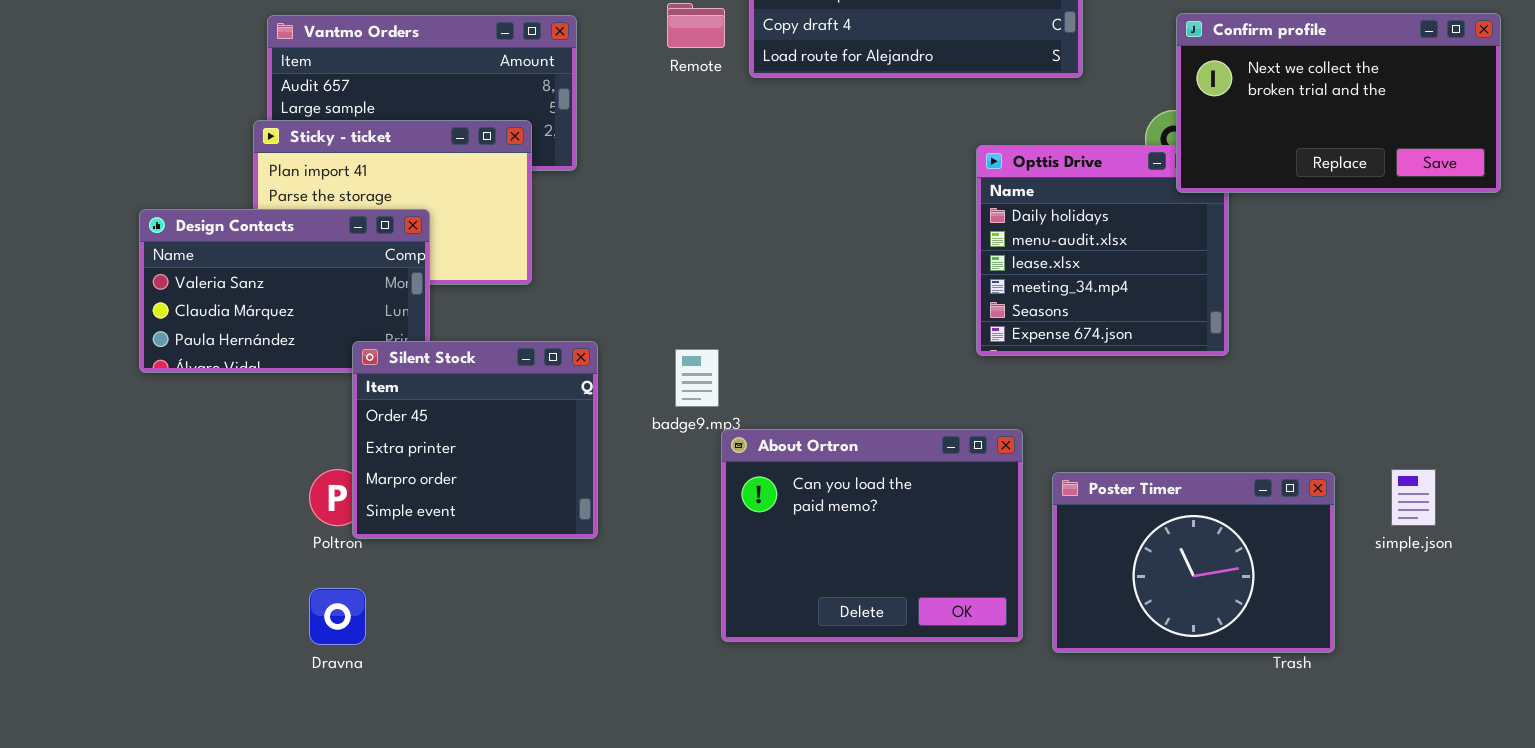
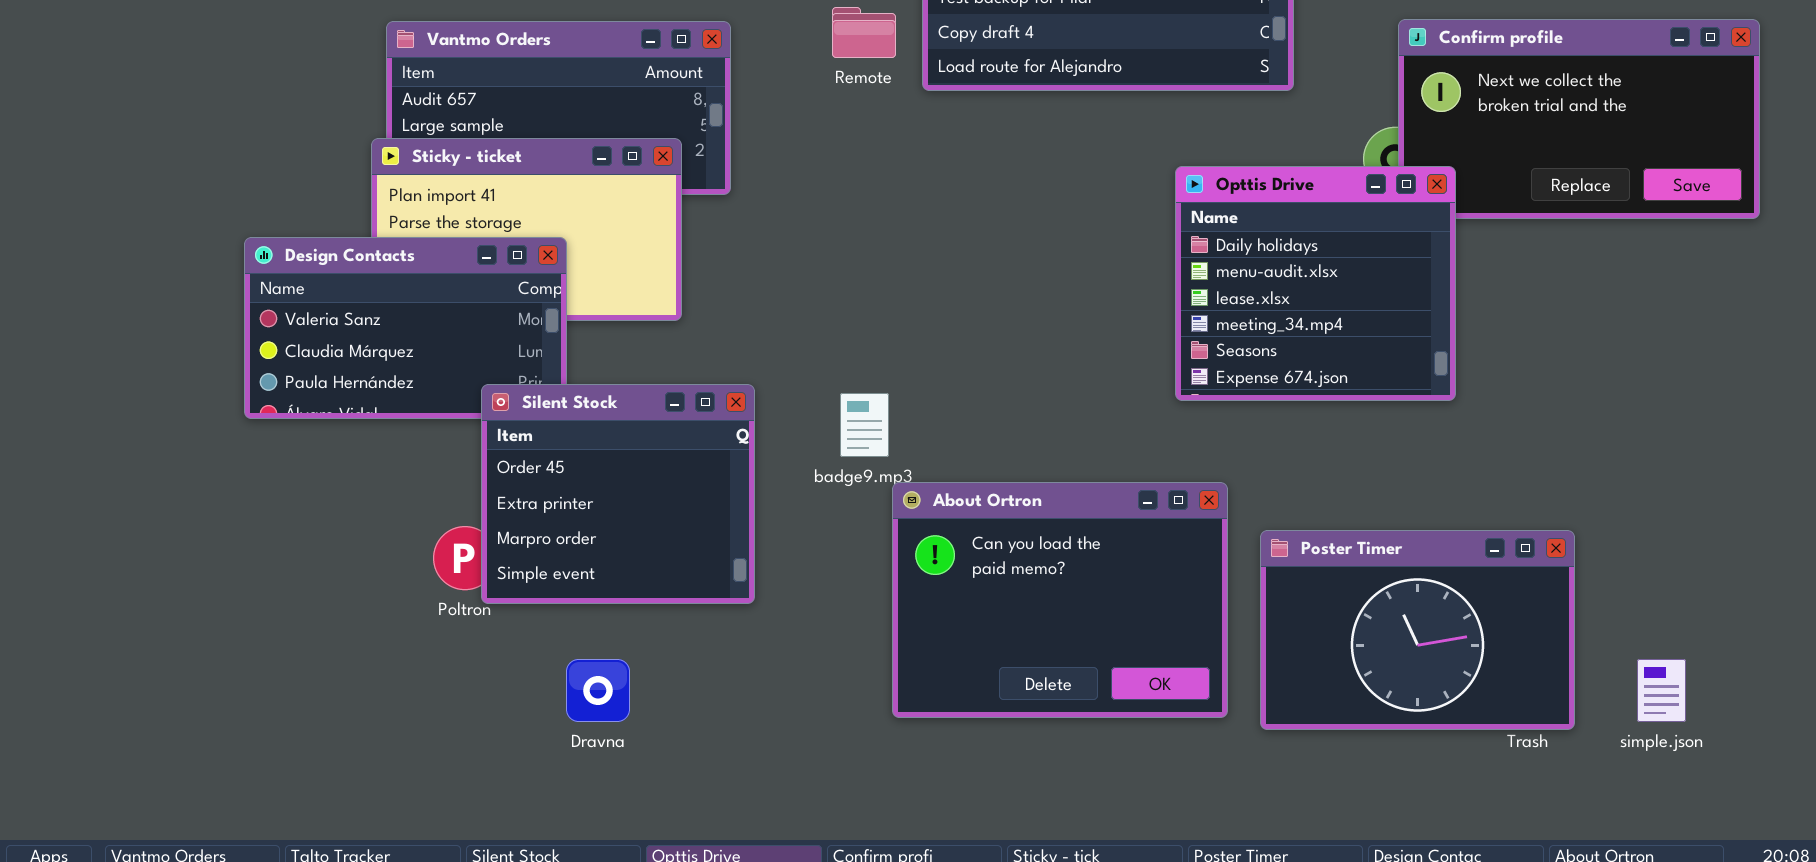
Opttis Drive: [976,145,1229,356] -> [1175,166,1456,401], raised
simple.json: [1391,469,1436,526] -> [1637,659,1686,722], moved
Dravna: [309,588,366,645] -> [566,659,630,722], moved

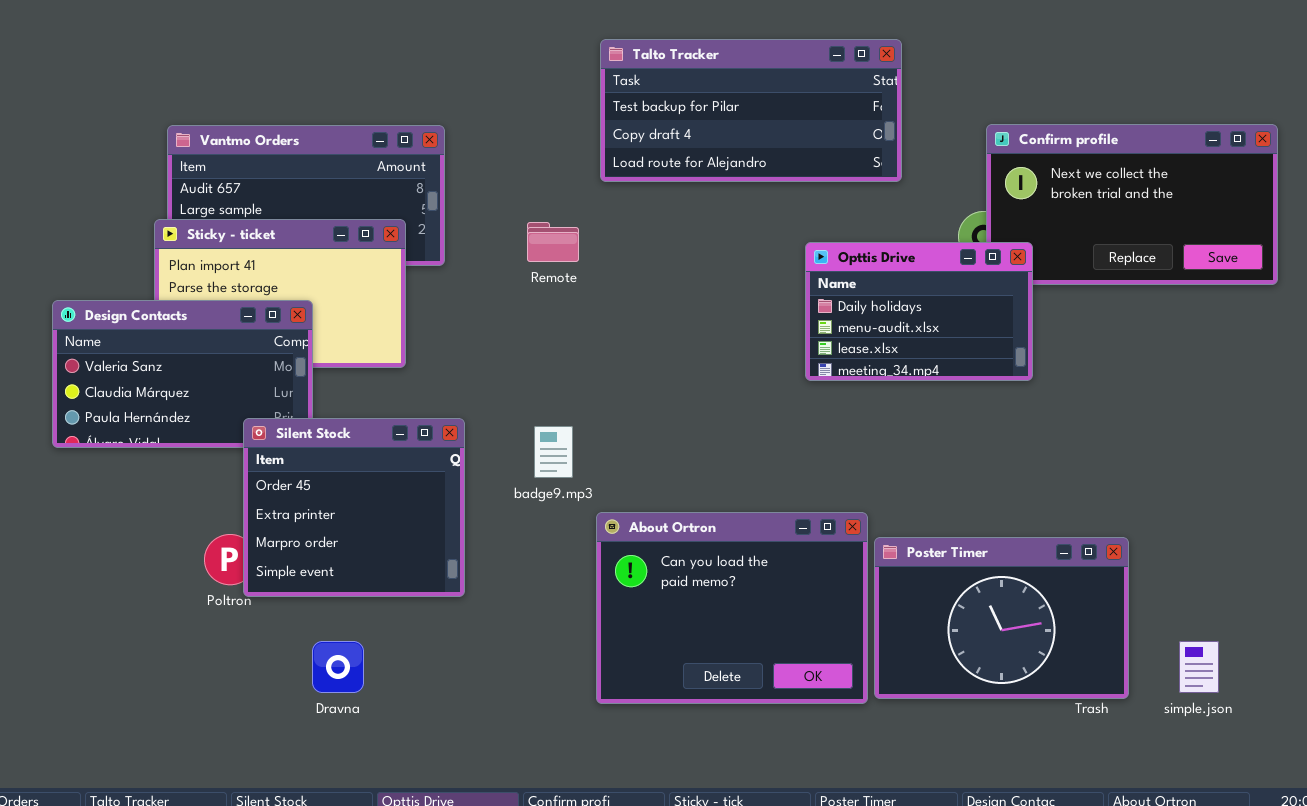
Remote: [832,7,896,58] -> [527,222,579,262], moved
Opttis Drive: [1175,166,1456,401] -> [805,242,1033,381], resized
About Ortron: [892,482,1228,718] -> [596,512,868,704], moved

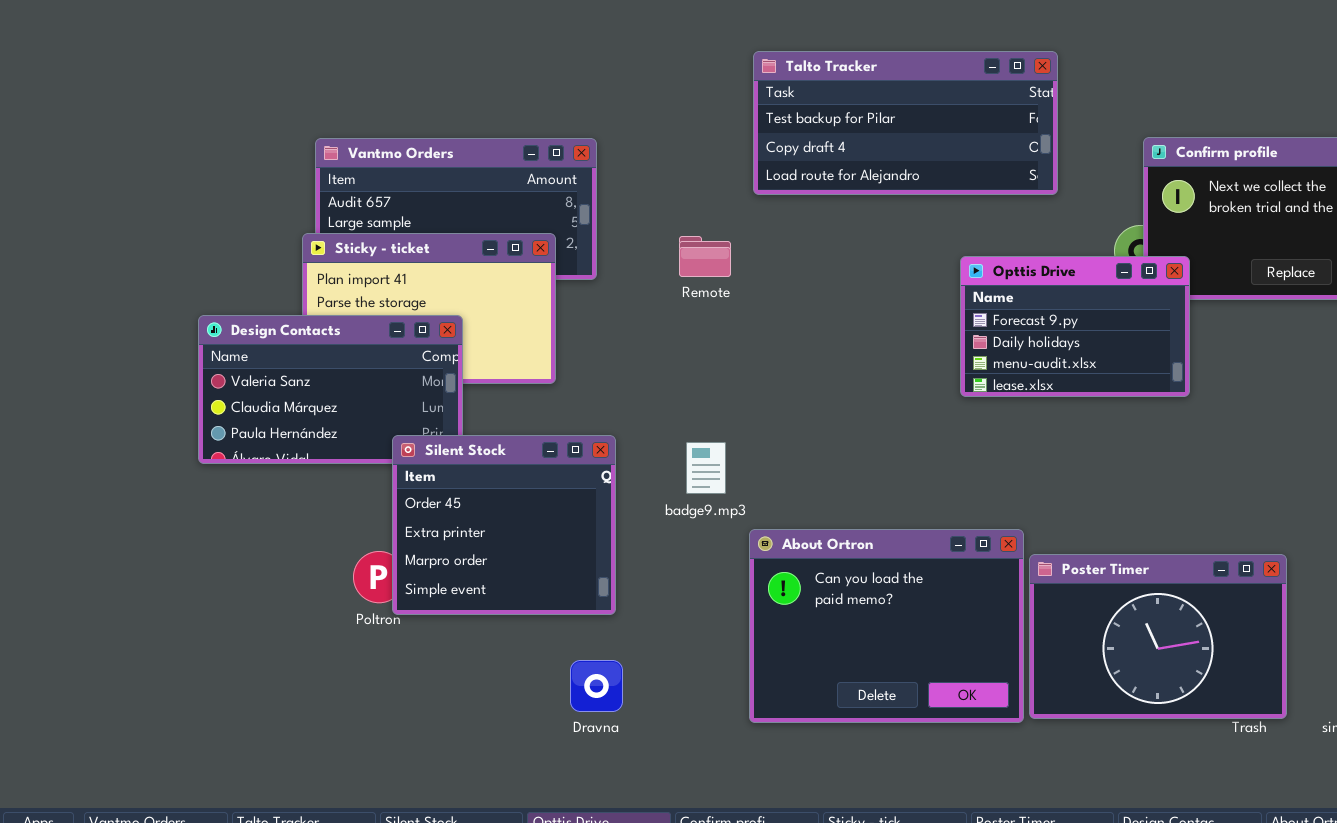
Opttis Drive: [805,242,1033,381] -> [960,256,1190,397], scrolled up 1 row
Dravna: [312,641,364,693] -> [570,660,623,712], moved

